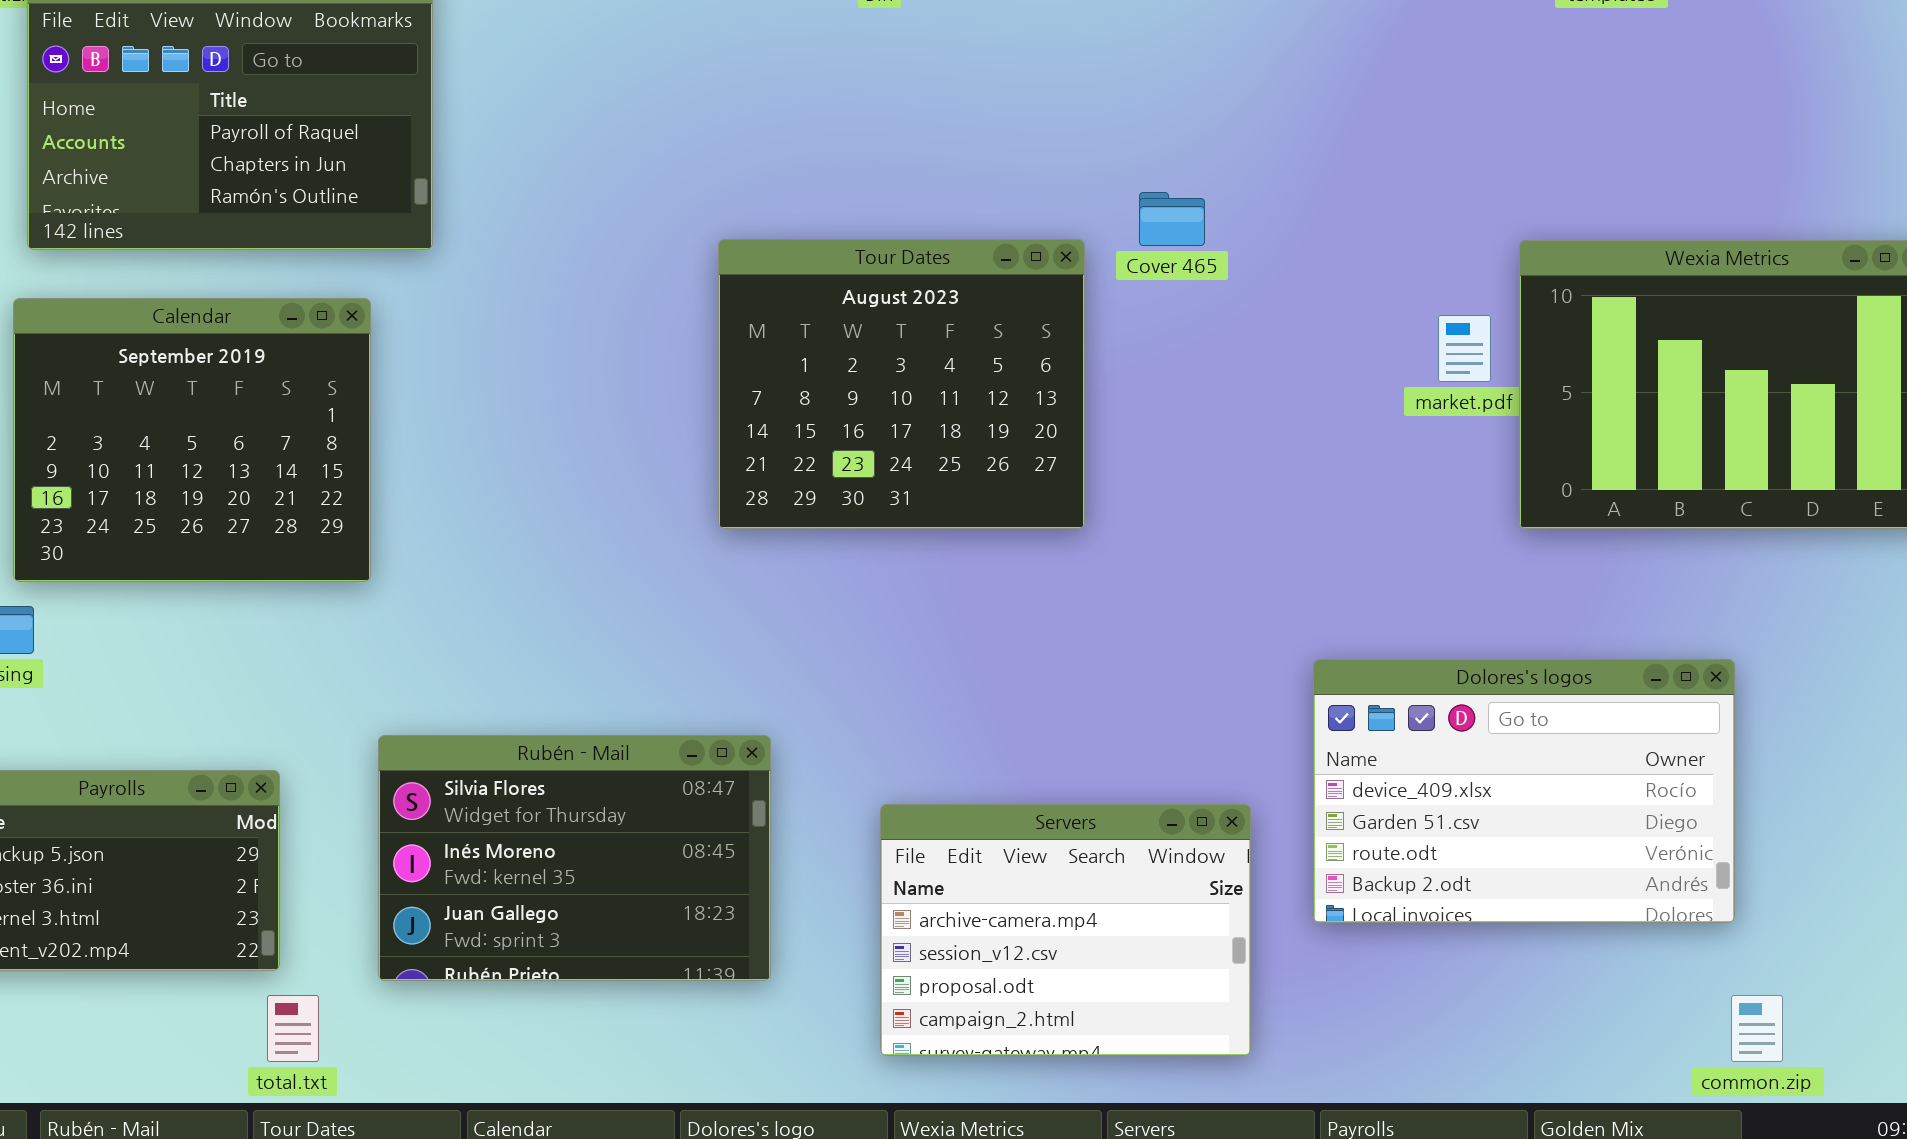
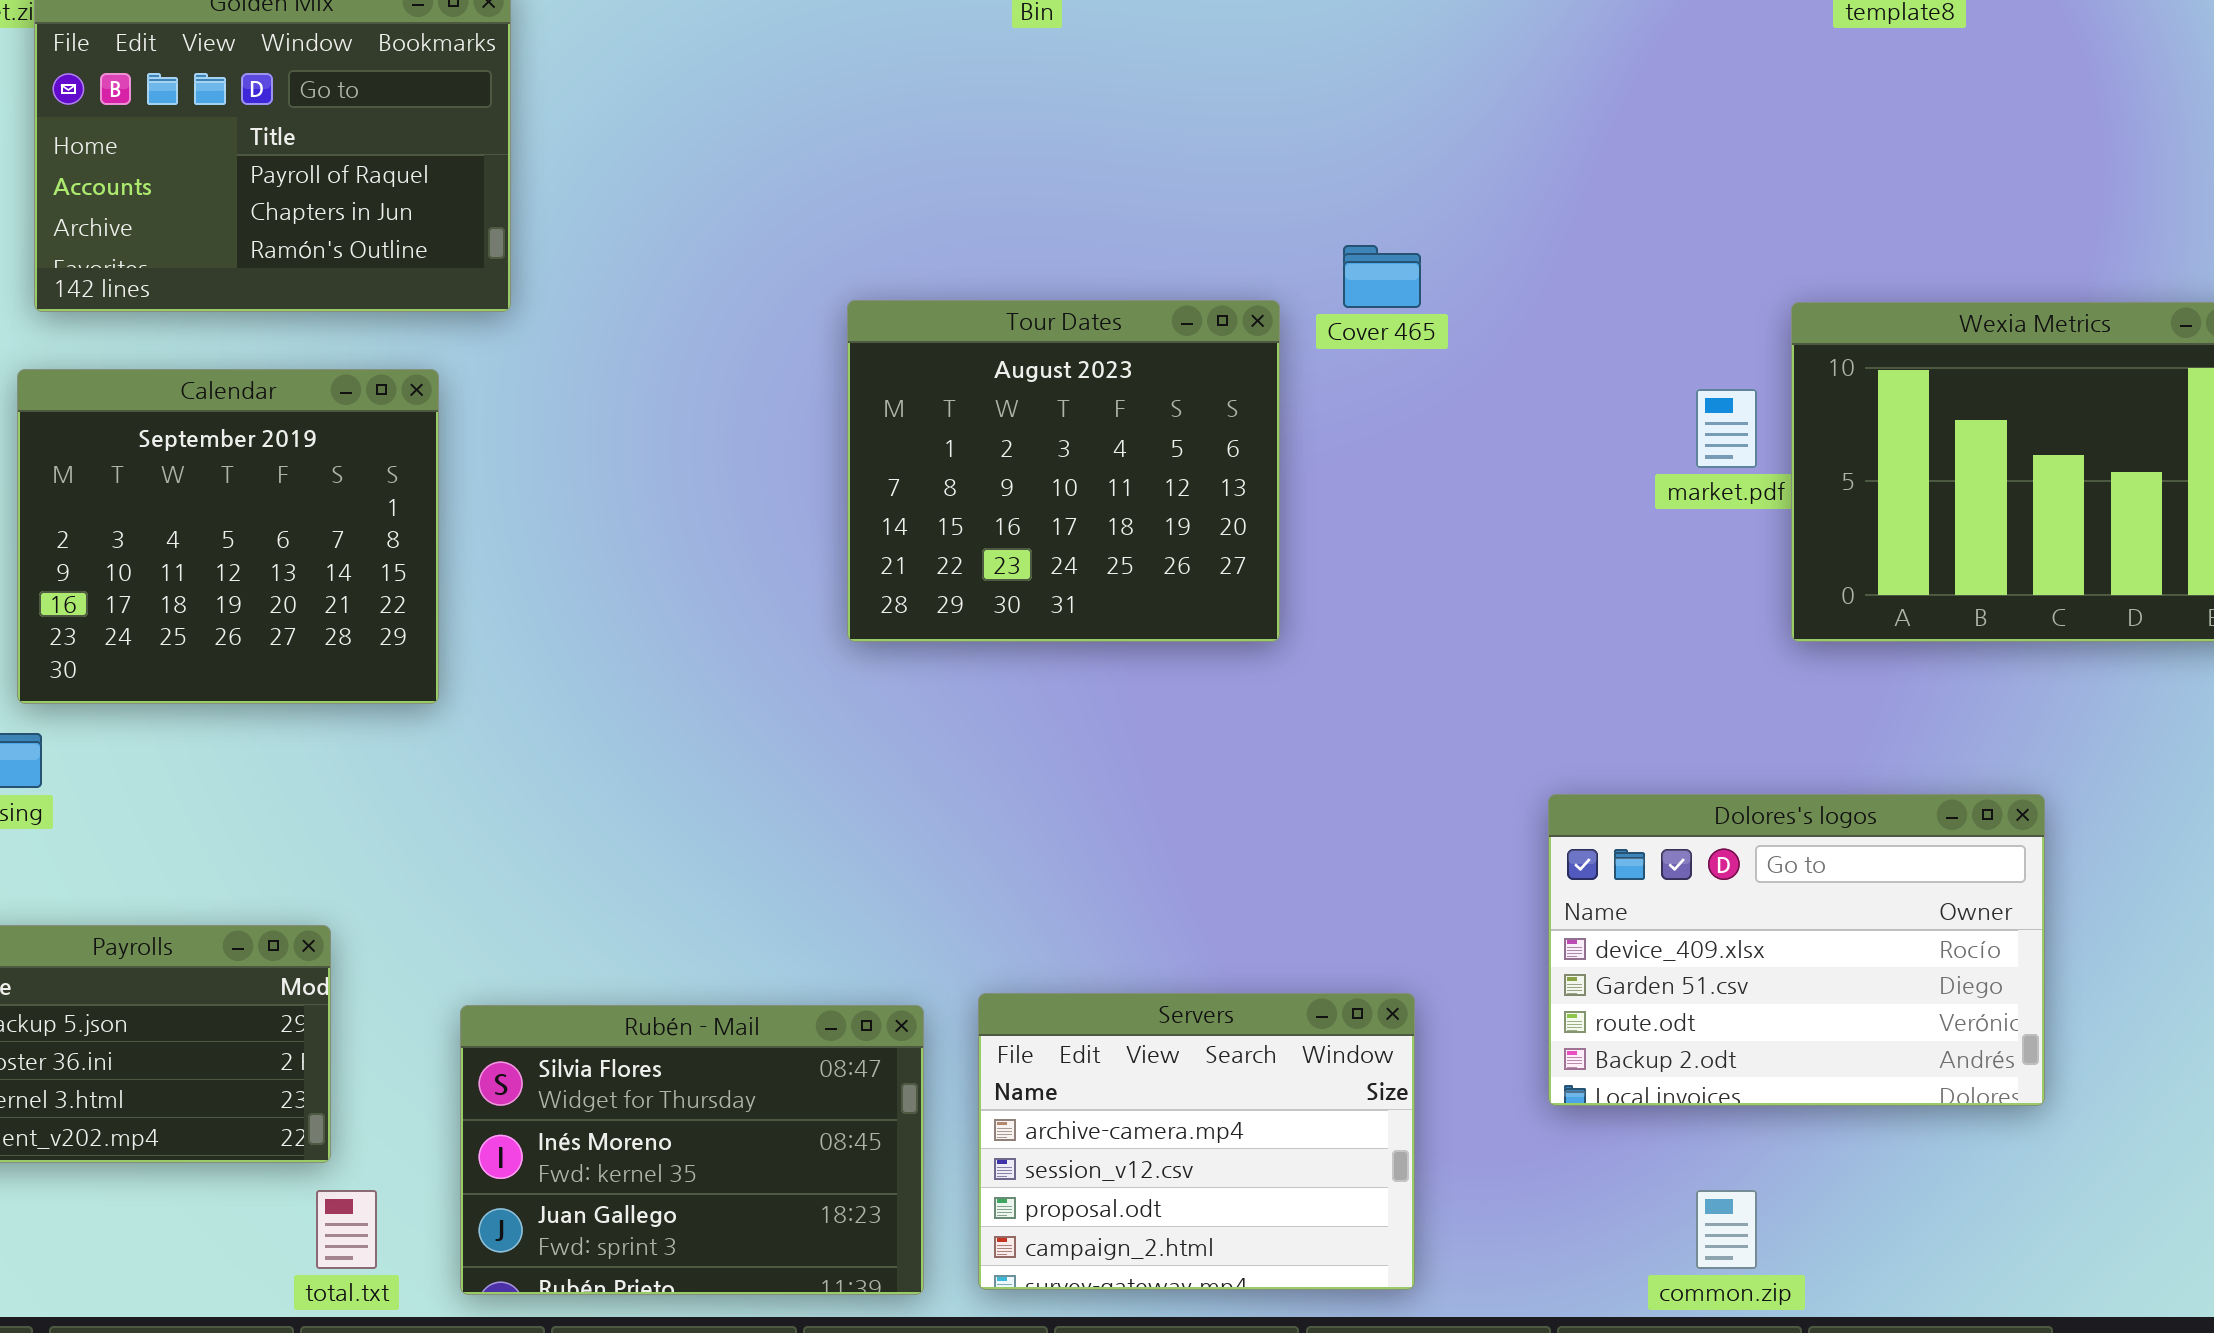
Rubén - Mail: [378,735,771,981] -> [460,1005,924,1295], moved
Servers: [880,804,1251,1056] -> [978,993,1415,1290], moved
common.zip: [1731,995,1783,1062] -> [1696,1190,1757,1269], moved

